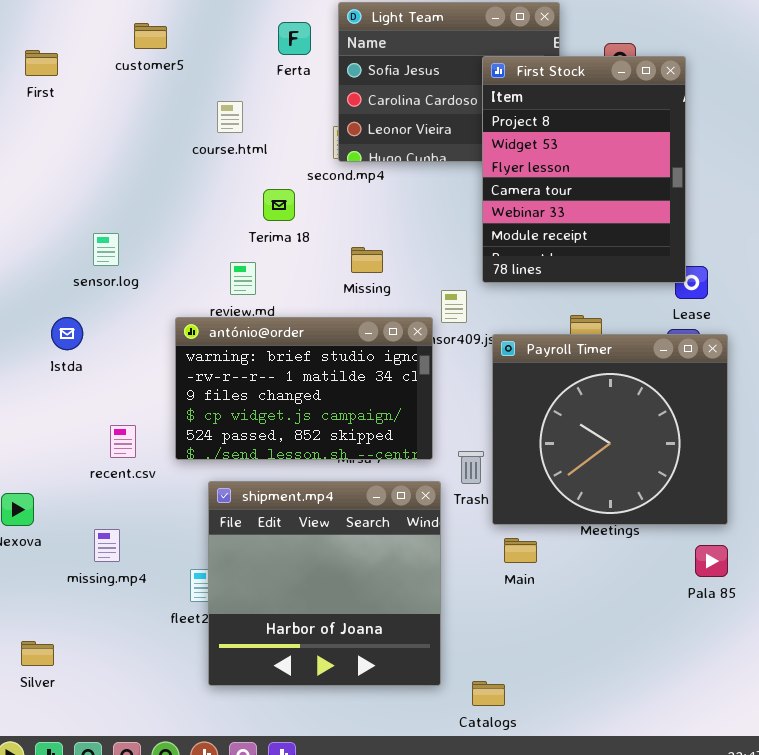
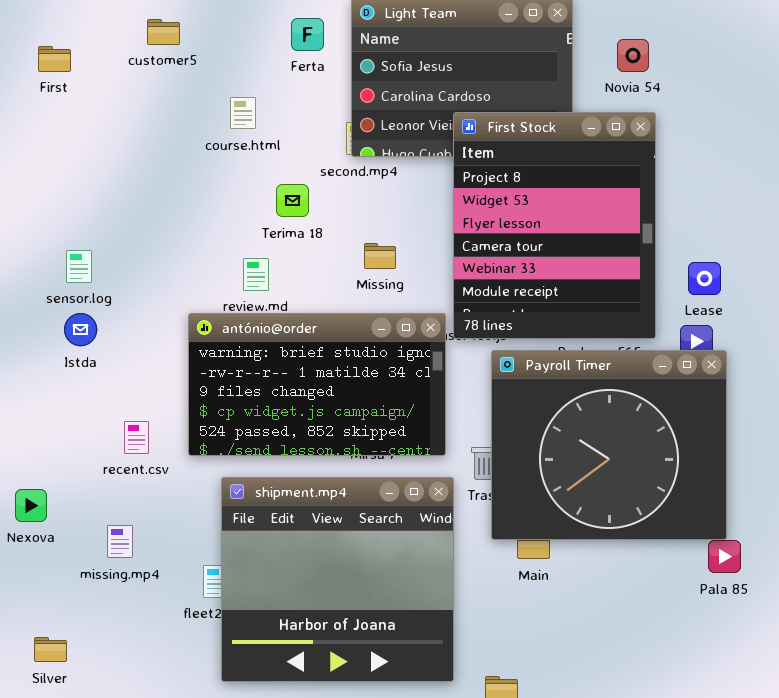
First Stock: [482,56,686,283] -> [453,112,656,339], moved
sensor.log: [93,233,119,266] -> [66,250,92,283], moved
Payroll Timer: [492,334,728,525] -> [491,350,727,540], moved

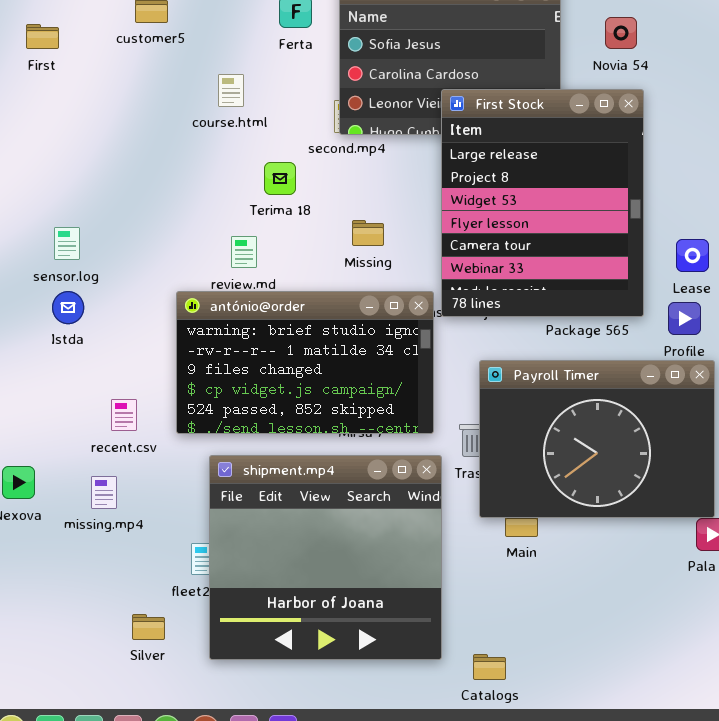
First Stock: [453,112,656,339] -> [441,89,644,317], scrolled up 1 row
Payroll Timer: [491,350,727,540] -> [479,360,715,518], resized
missing.mp4: [107,525,133,558] -> [91,476,117,509], moved
Silver: [34,637,67,662] -> [132,614,165,640], moved

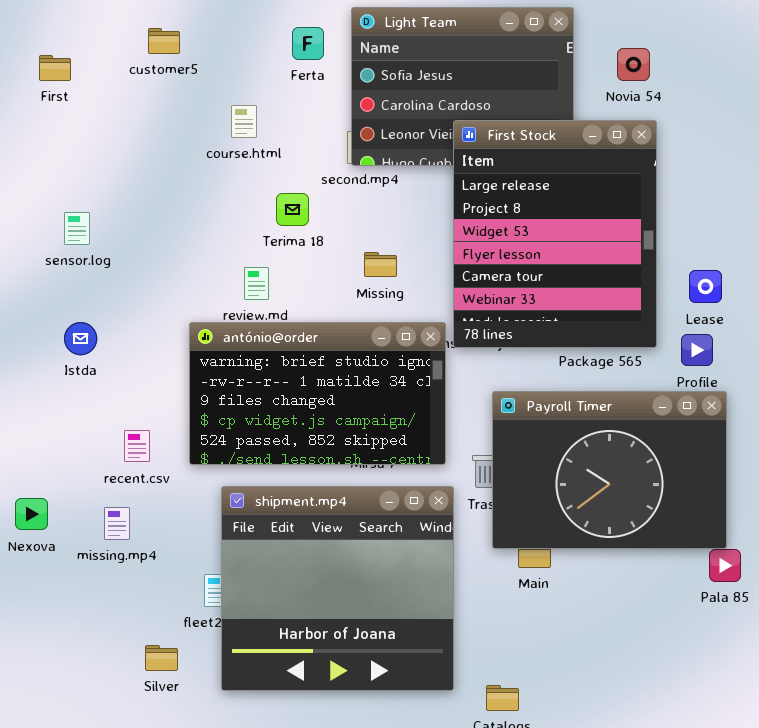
sensor.log: [54,227,80,260] -> [64,212,90,245], moved

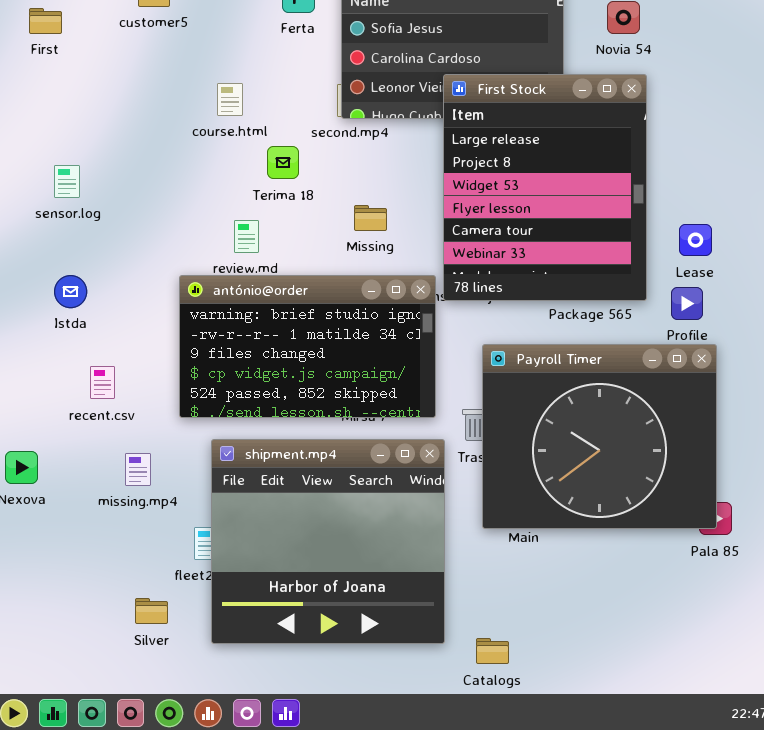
course.html: [231,105,257,138] -> [217,83,243,116], moved
Payroll Timer: [492,391,727,549] -> [482,344,717,529], resized
recent.csv: [124,430,150,462] -> [90,366,115,399], moved
missing.mp4: [104,507,130,540] -> [125,453,151,486], moved

